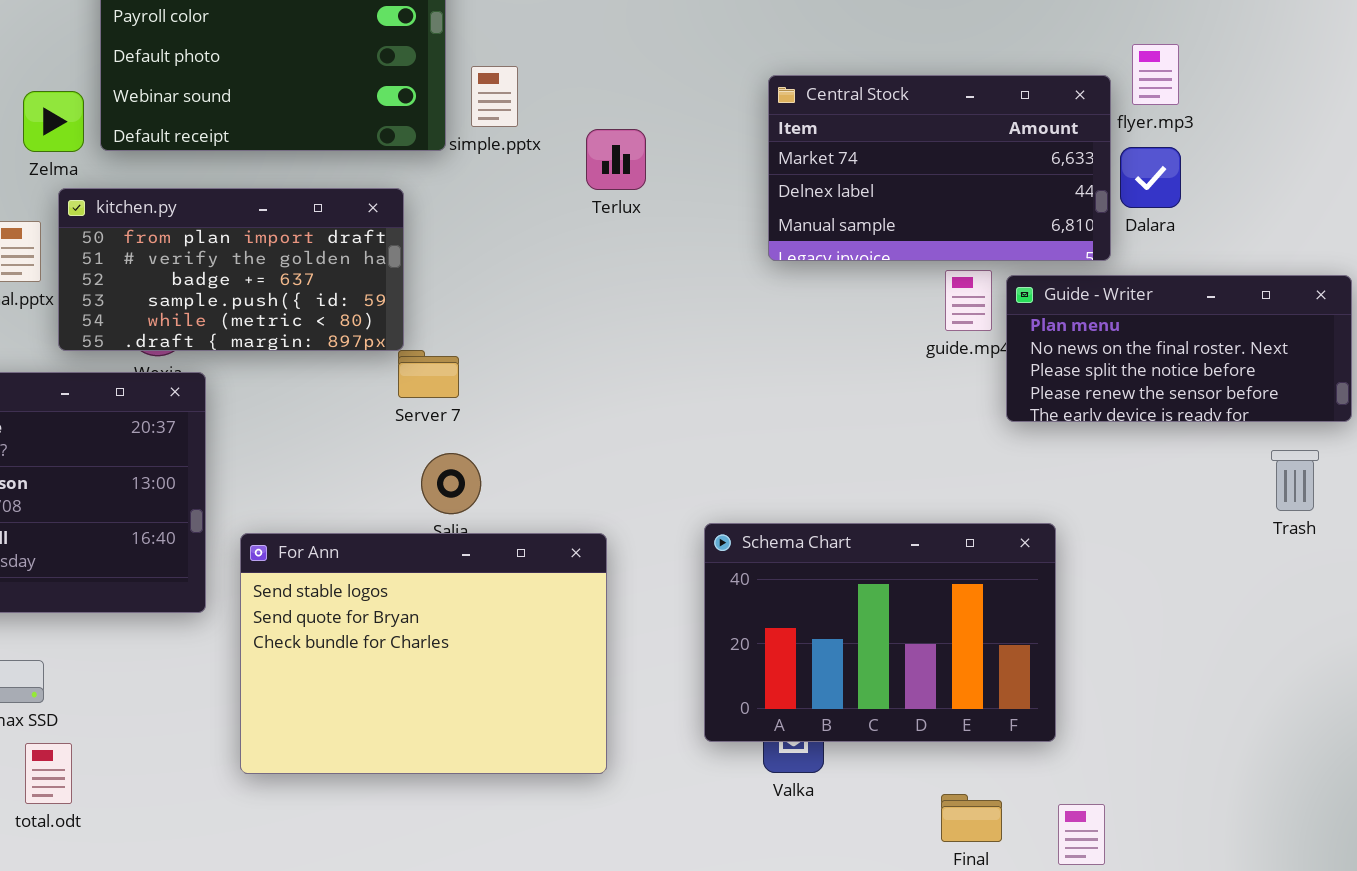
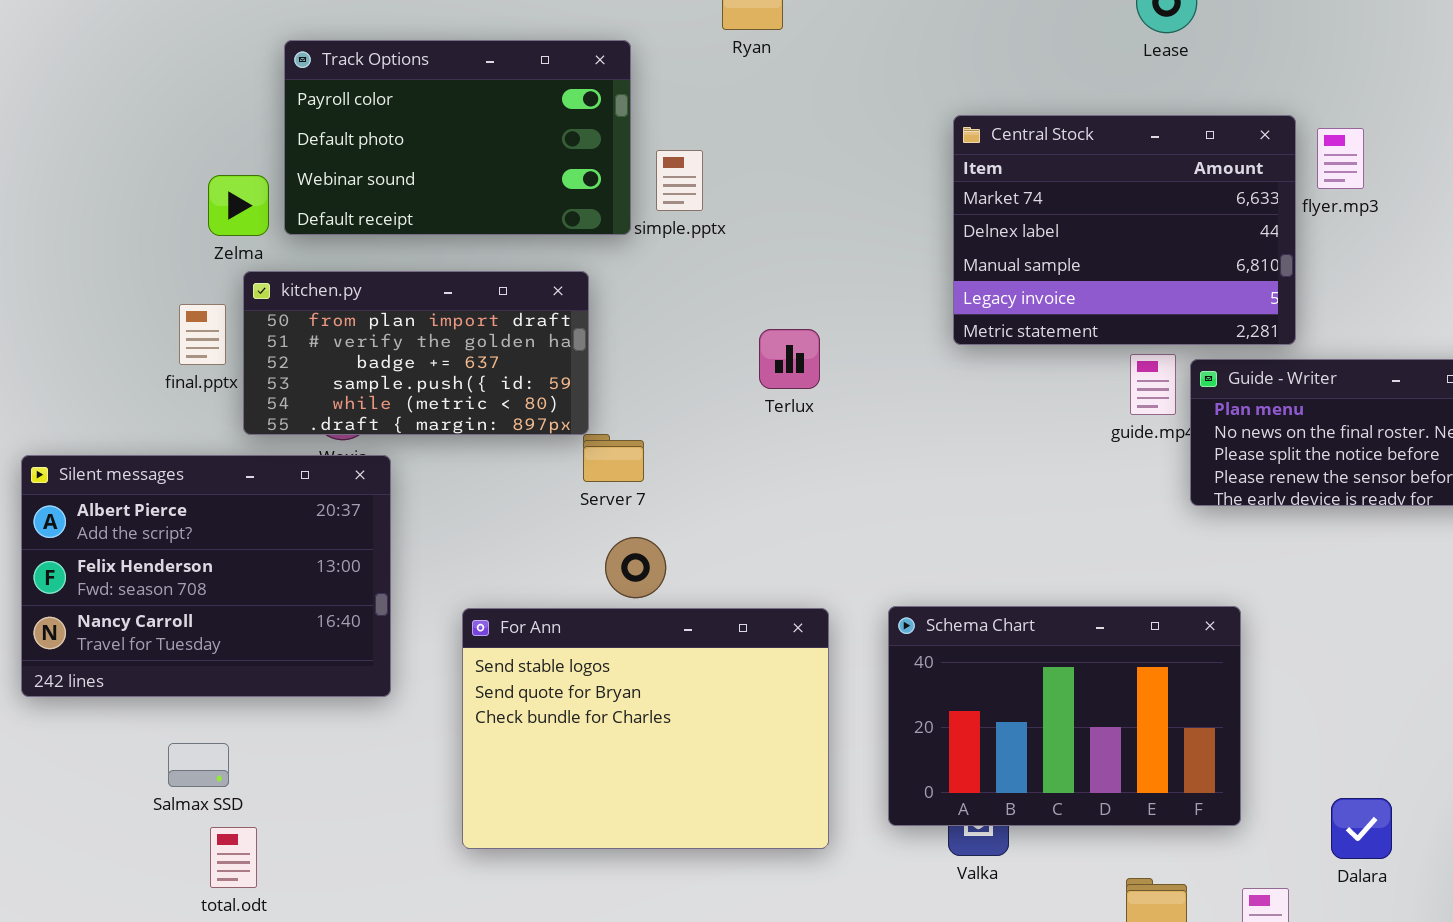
Central Stock: [768,75,1111,261] -> [953,115,1296,345], resized
Terlux: [586,129,646,190] -> [759,329,820,389], moved
Dalara: [1120,147,1181,208] -> [1331,798,1392,859], moved
For Ann: [240,533,607,774] -> [462,608,829,849], moved

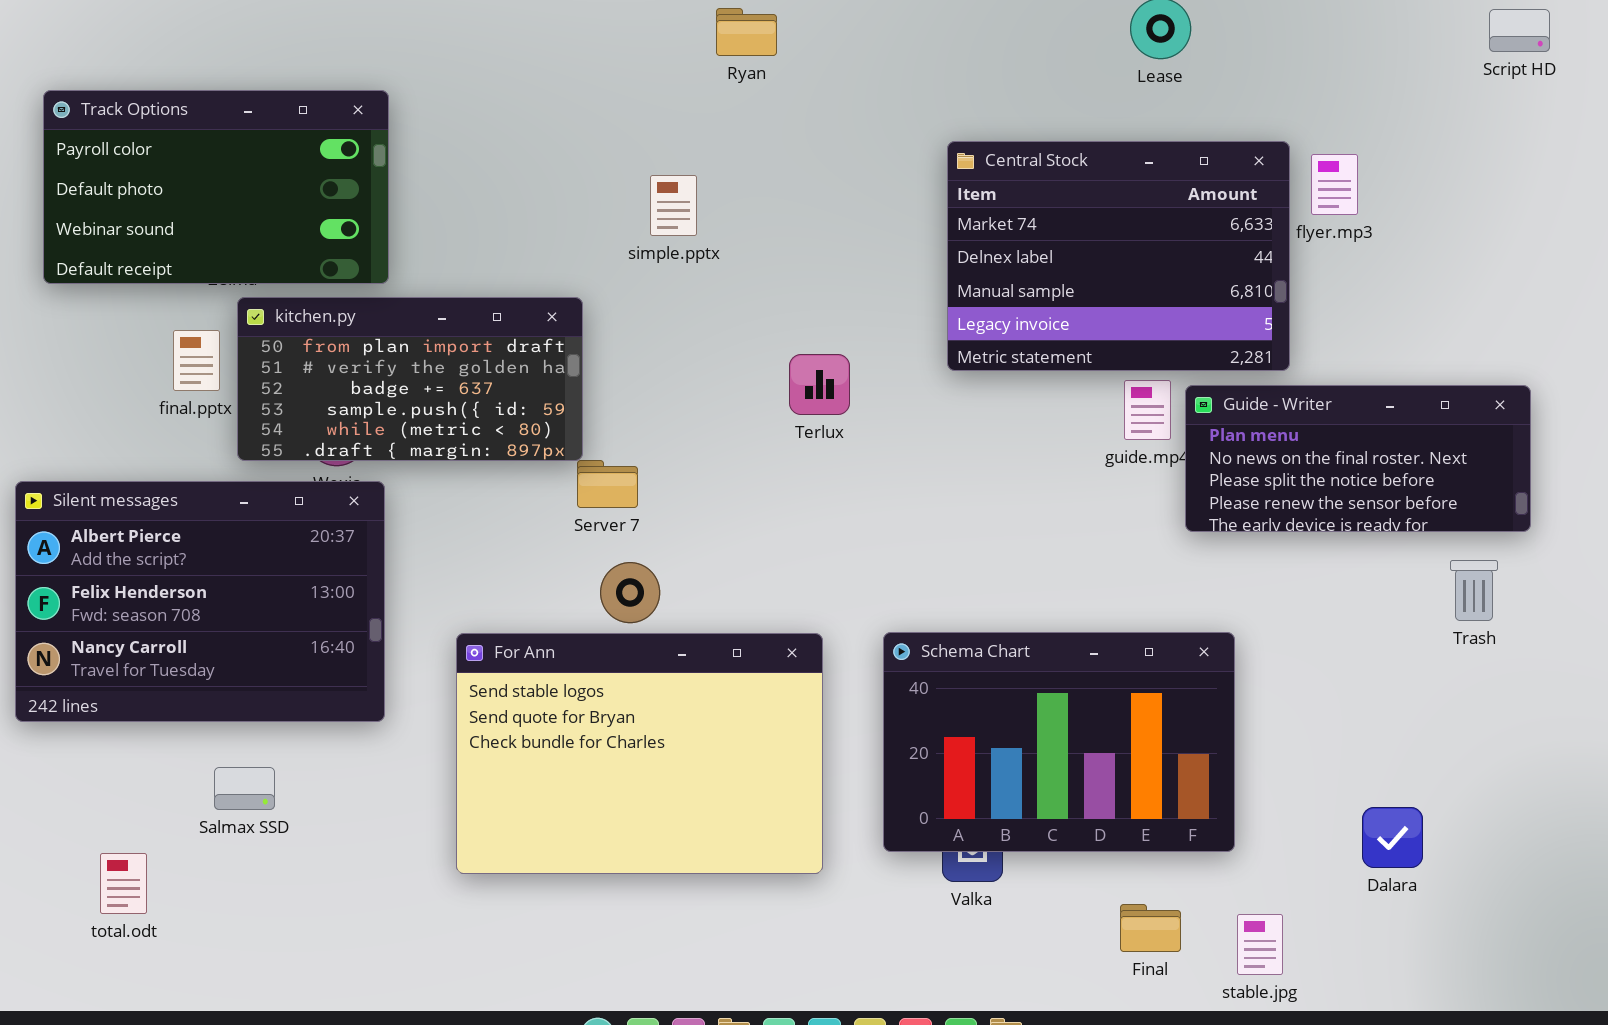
Track Options: [284,40,631,235] -> [43,90,389,284], moved
Terlux: [759,329,820,389] -> [789,354,850,415], moved
Salmax SSD: [168,743,229,787] -> [214,767,275,810], moved
Dalara: [1331,798,1392,859] -> [1362,807,1423,868], moved
total.odt: [210,827,257,888] -> [100,853,147,914], moved

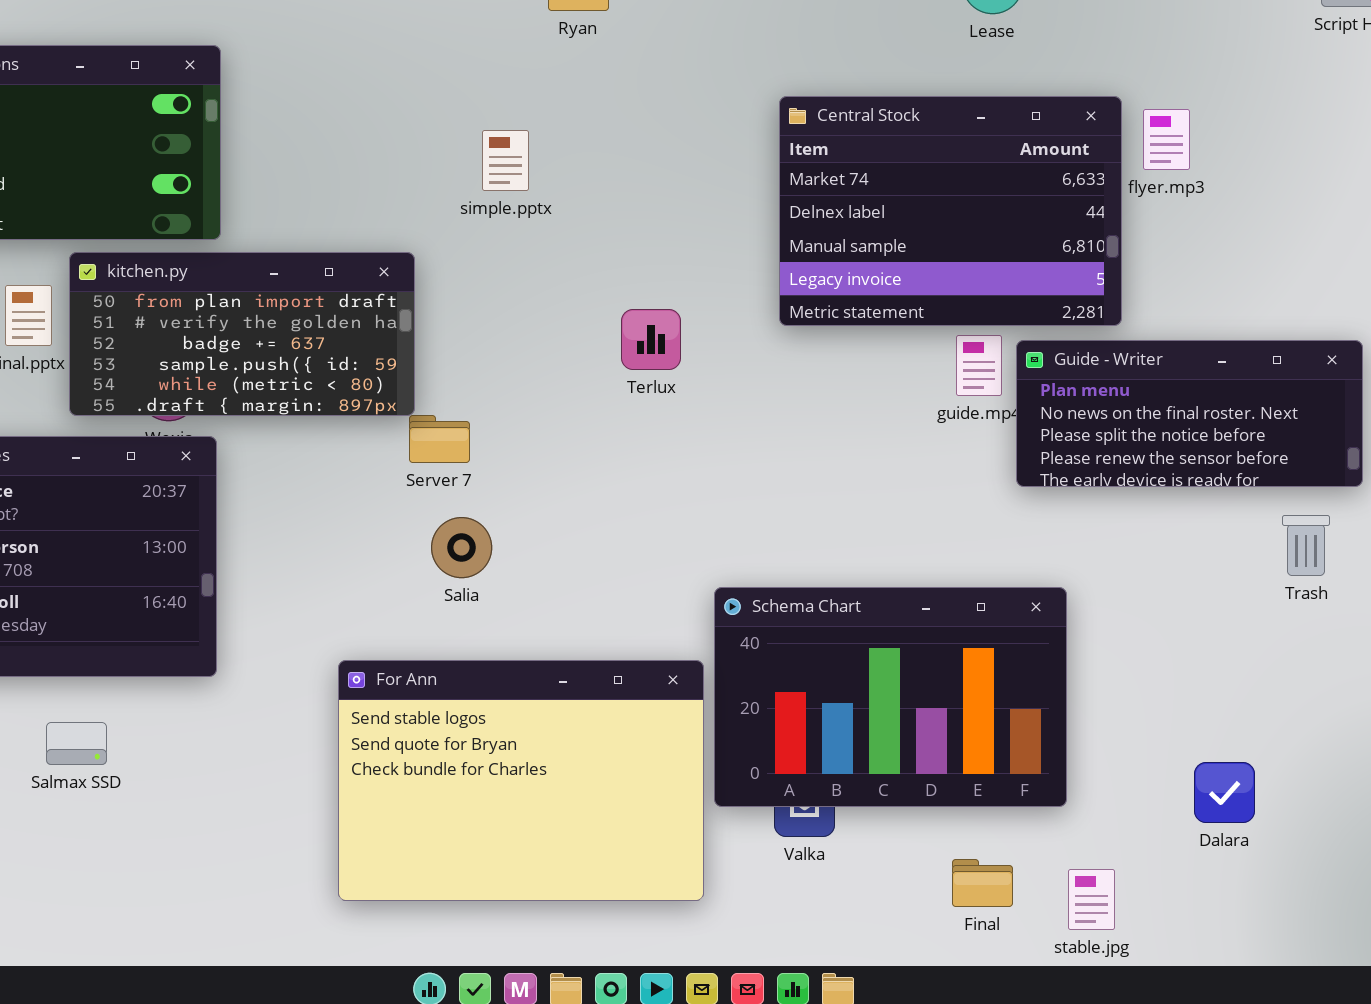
For Ann: [456,633,823,874] -> [338,660,704,901], moved

